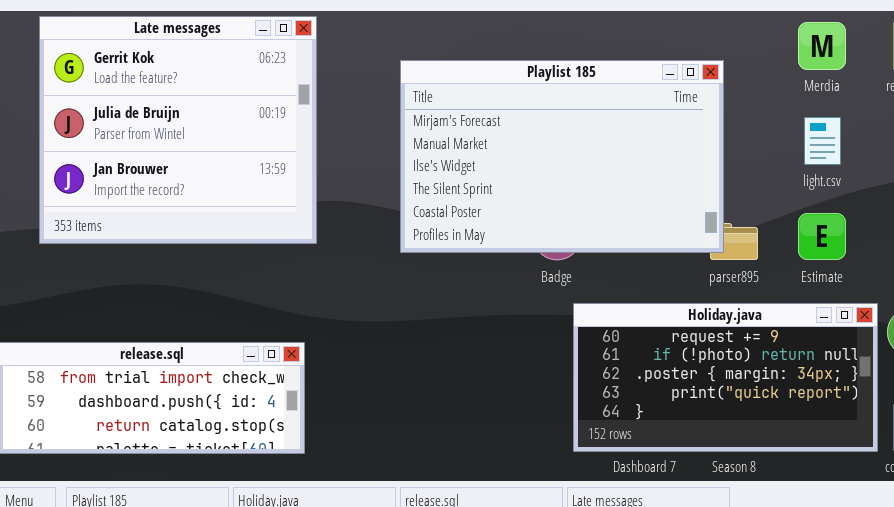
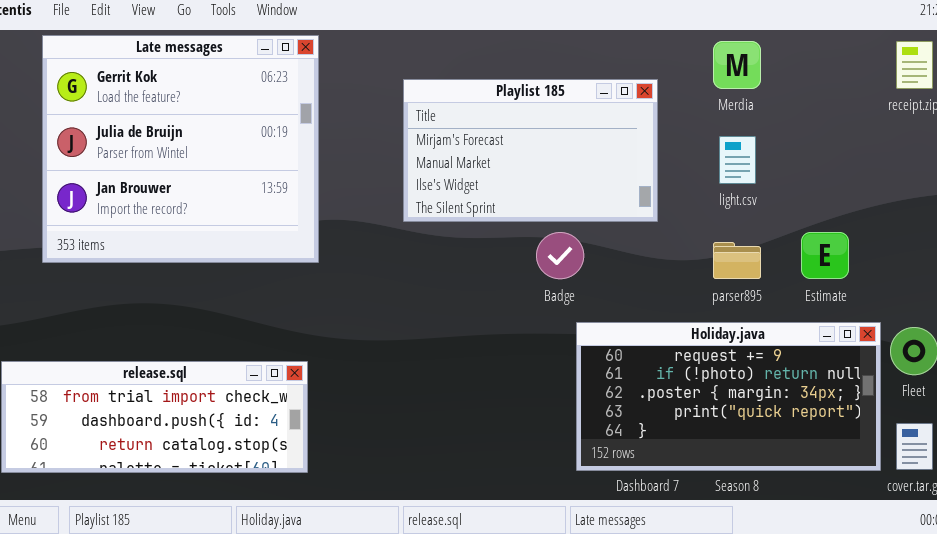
Merdia: [798,22,846,70] -> [713,41,761,89], moved
Playlist 185: [400,60,724,253] -> [403,79,658,222], resized
light.csv: [804,117,841,165] -> [719,136,756,184], moved

